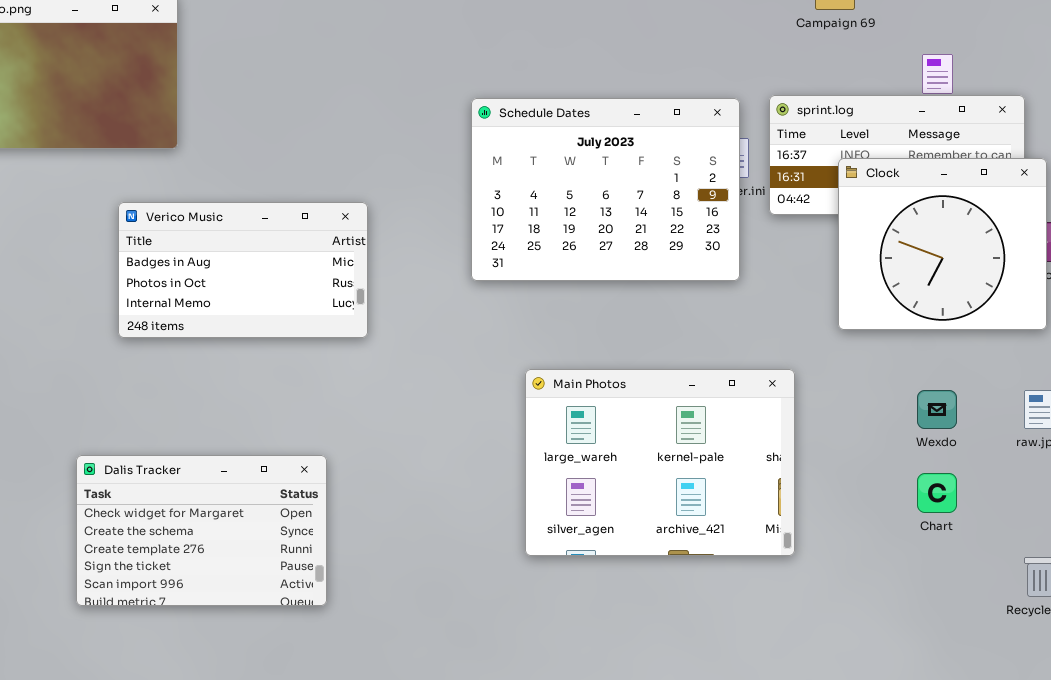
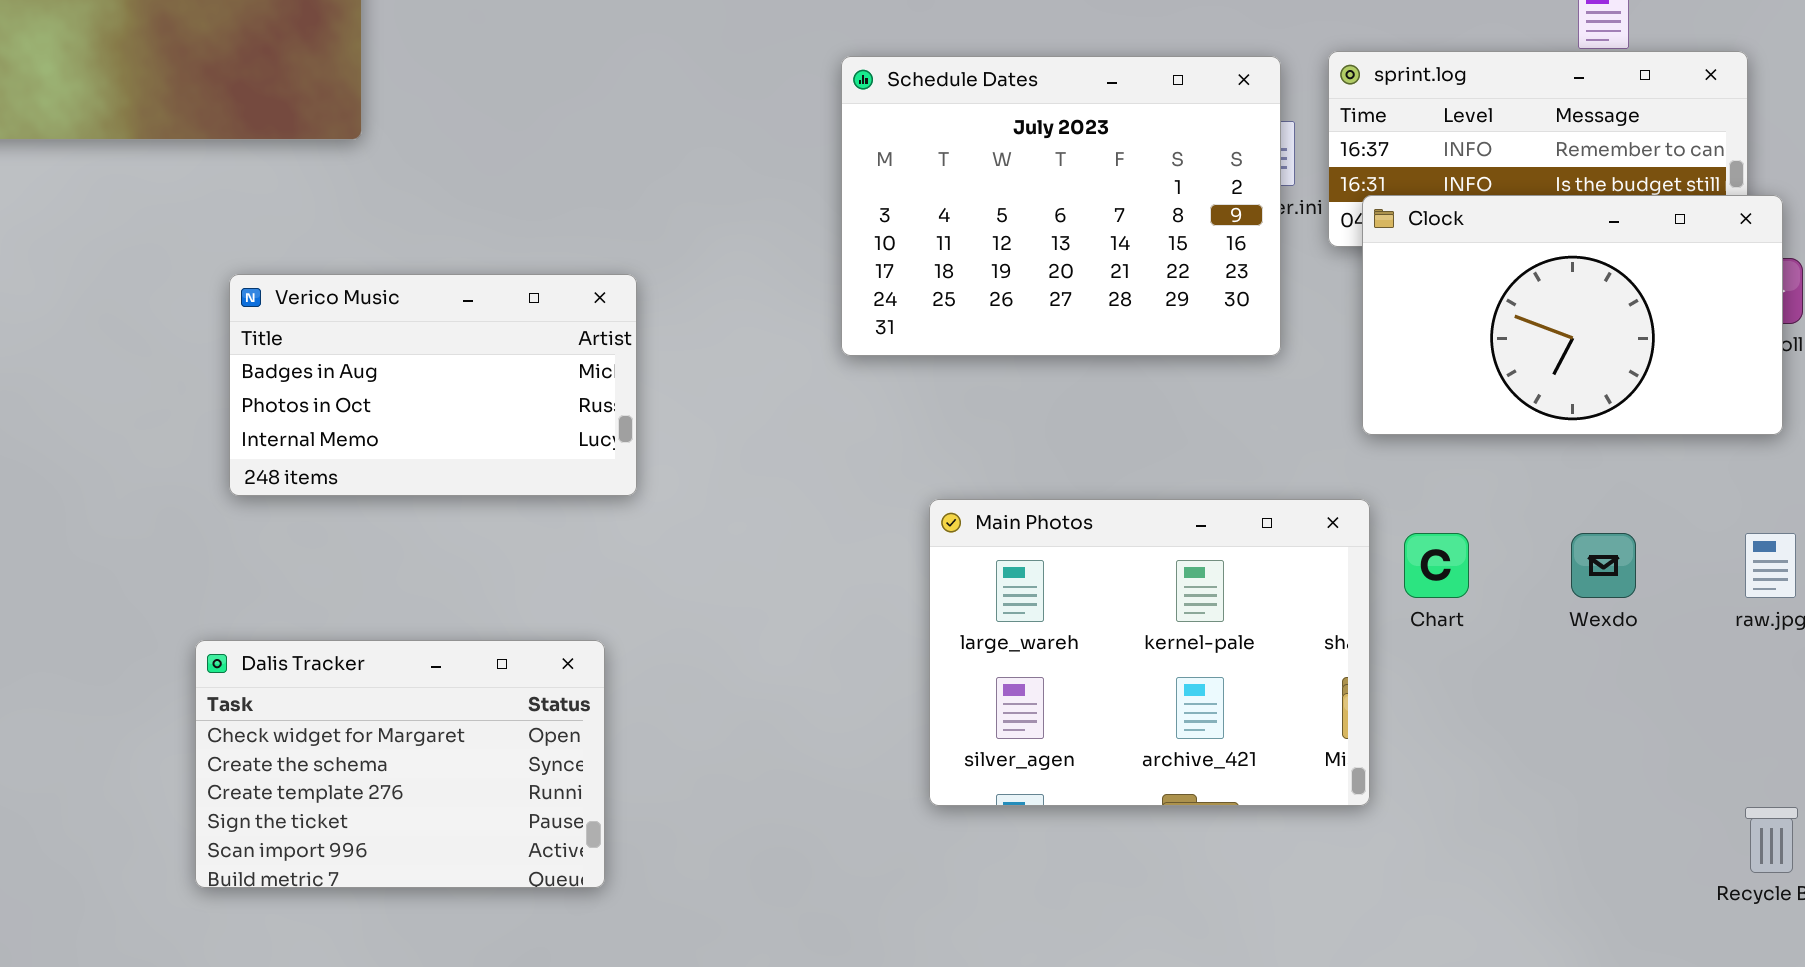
Clock: [838,158,1047,330] -> [1362,195,1783,435], resized
Verico Music: [118,202,368,338] -> [229,274,637,496], moved
Chart: [917,473,957,513] -> [1404,533,1469,598], moved

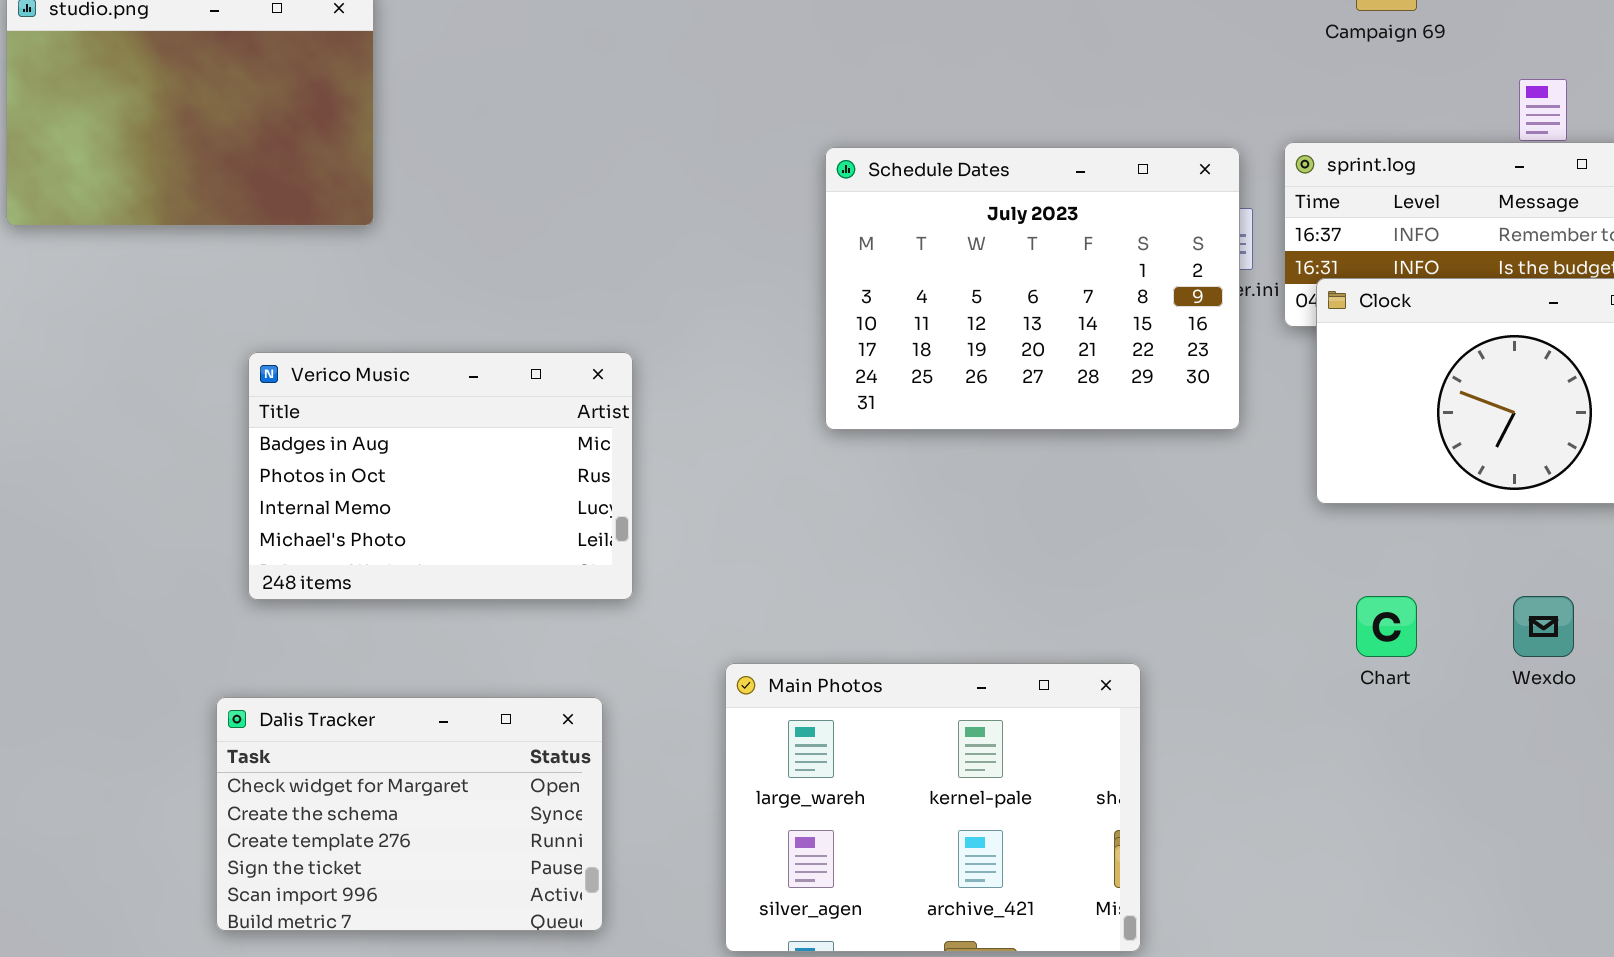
Verico Music: [229,274,637,496] -> [248,352,633,600], resized
Main Photos: [929,499,1370,806] -> [725,663,1141,952], moved

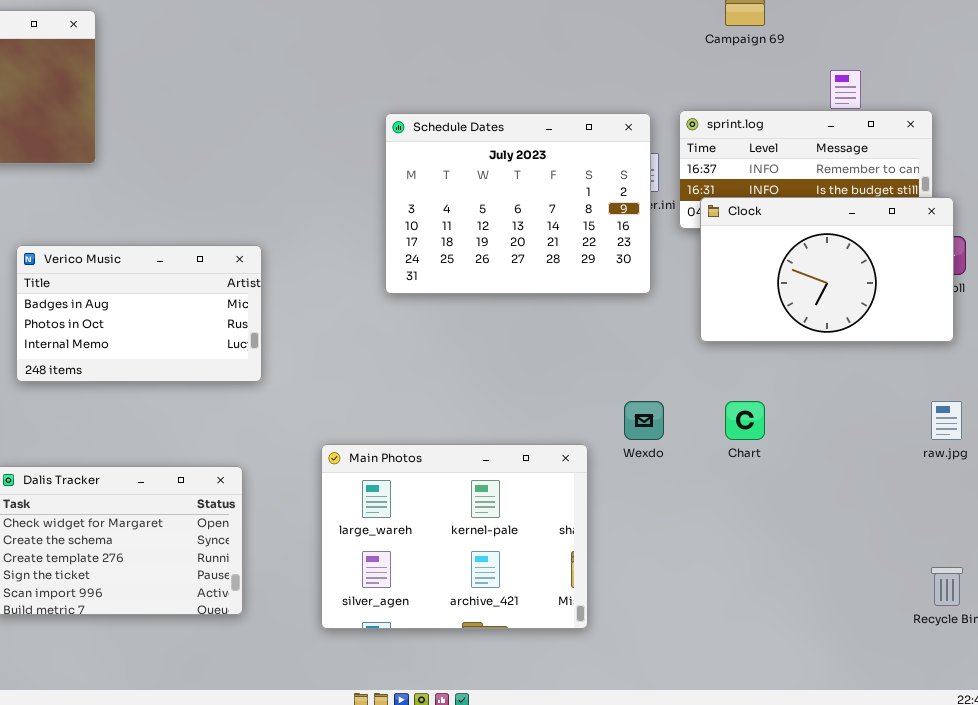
Verico Music: [248,352,633,600] -> [16,245,262,382], resized
Wexdo: [1513,596,1574,657] -> [624,401,664,440], moved

